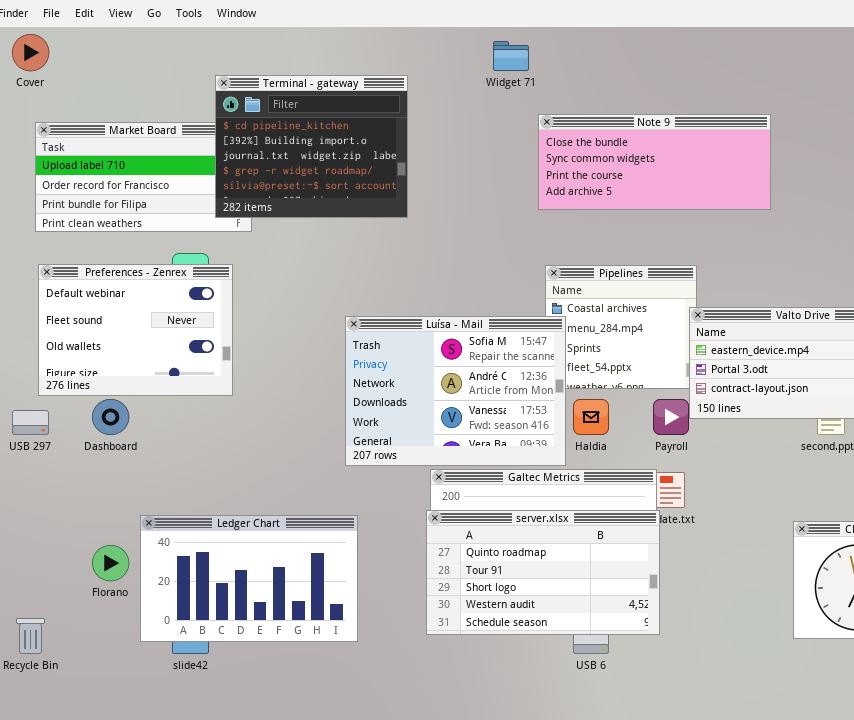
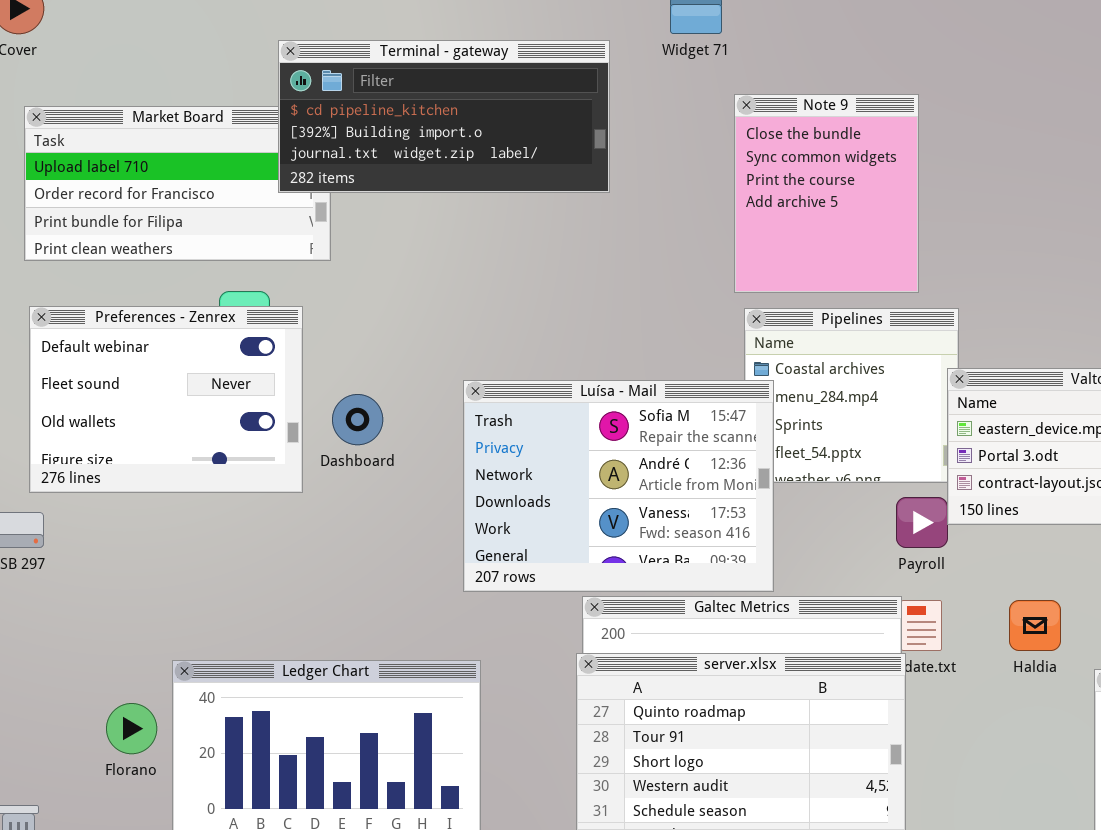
Terminal - gateway: [215,75,408,218] -> [278,40,610,193], resized
Note 9: [538,114,771,210] -> [734,94,919,293], resized
Dashboard: [92,399,129,435] -> [332,394,383,445], moved
Haldia: [573,399,609,435] -> [1009,600,1061,651], moved

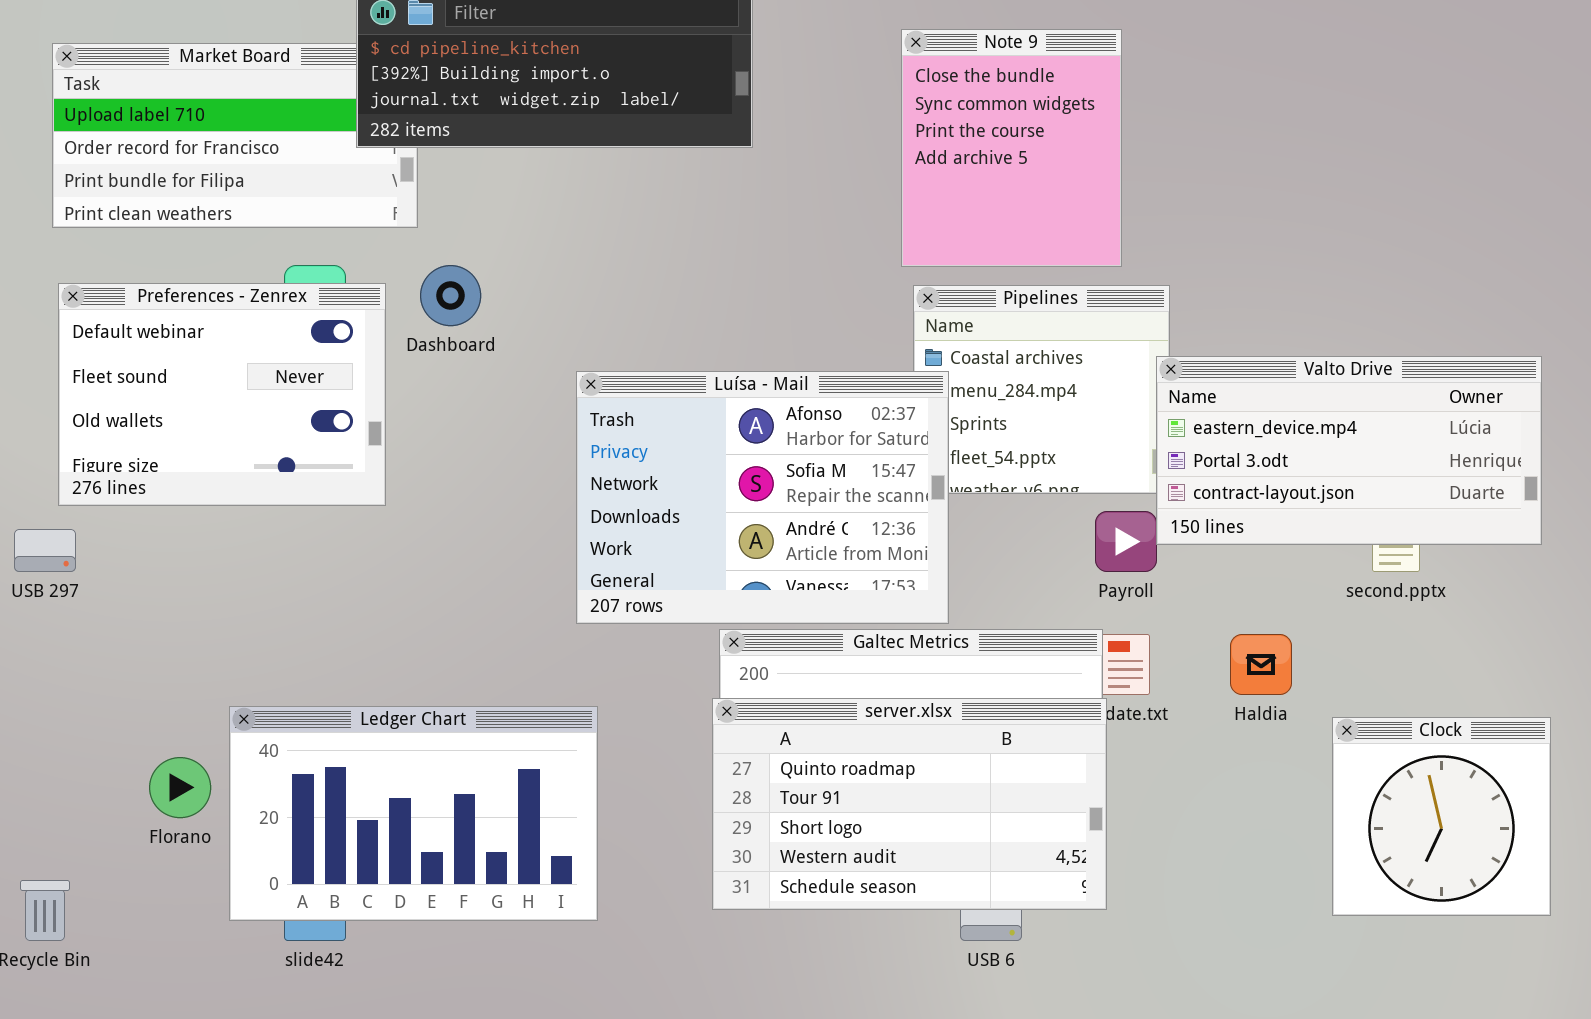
Luísa - Mail: [463,380,774,592] -> [576,371,949,624], scrolled up 1 row
Dashboard: [332,394,383,445] -> [420,265,481,326], moved

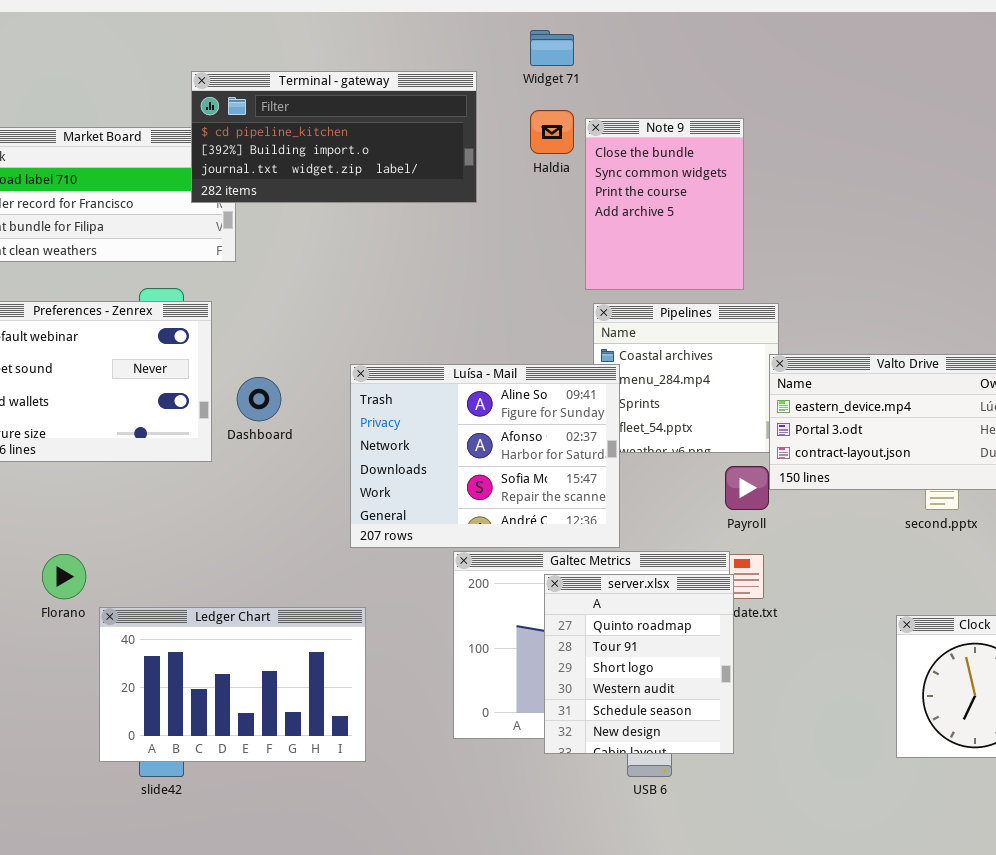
Dashboard: [420,265,481,326] -> [237,377,281,421], moved
Luísa - Mail: [576,371,949,624] -> [350,364,620,548], scrolled up 1 row
Haldia: [1230,634,1292,695] -> [530,110,574,154], moved
server.xlsx: [712,698,1107,910] -> [544,574,734,754], resized
Florano: [149,757,211,818] -> [42,554,86,599], moved

